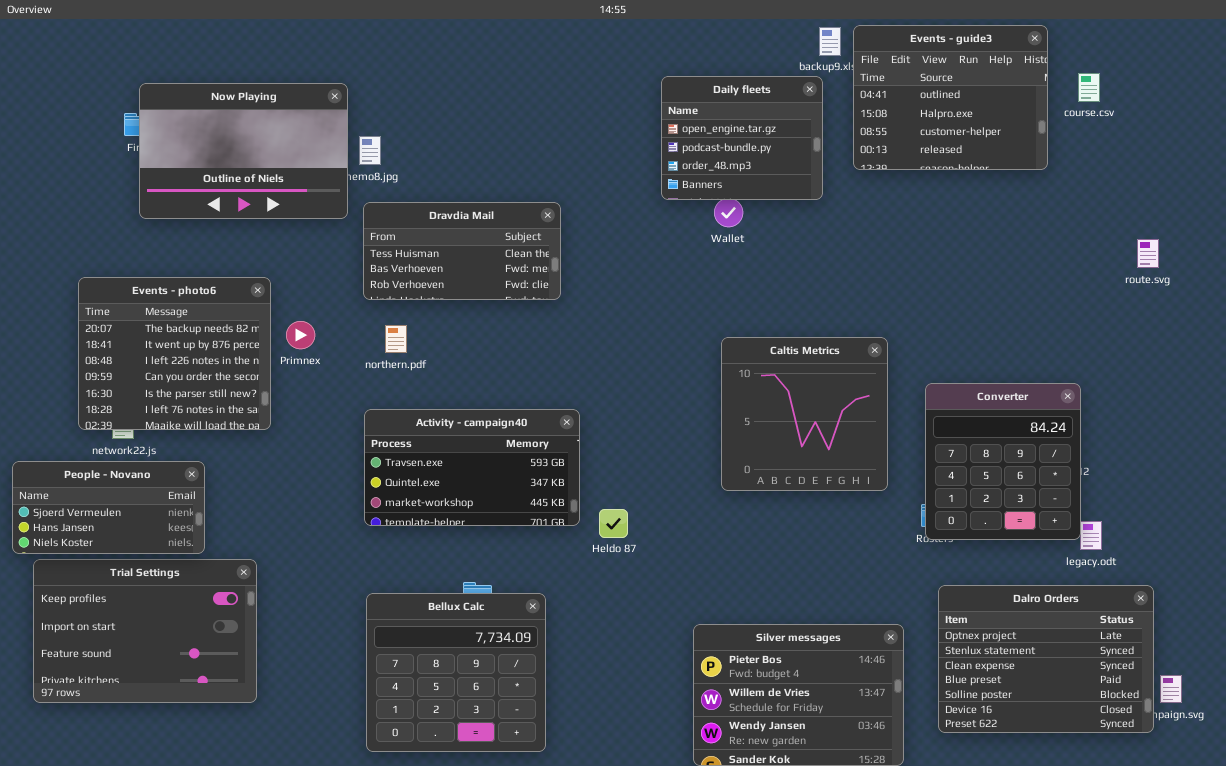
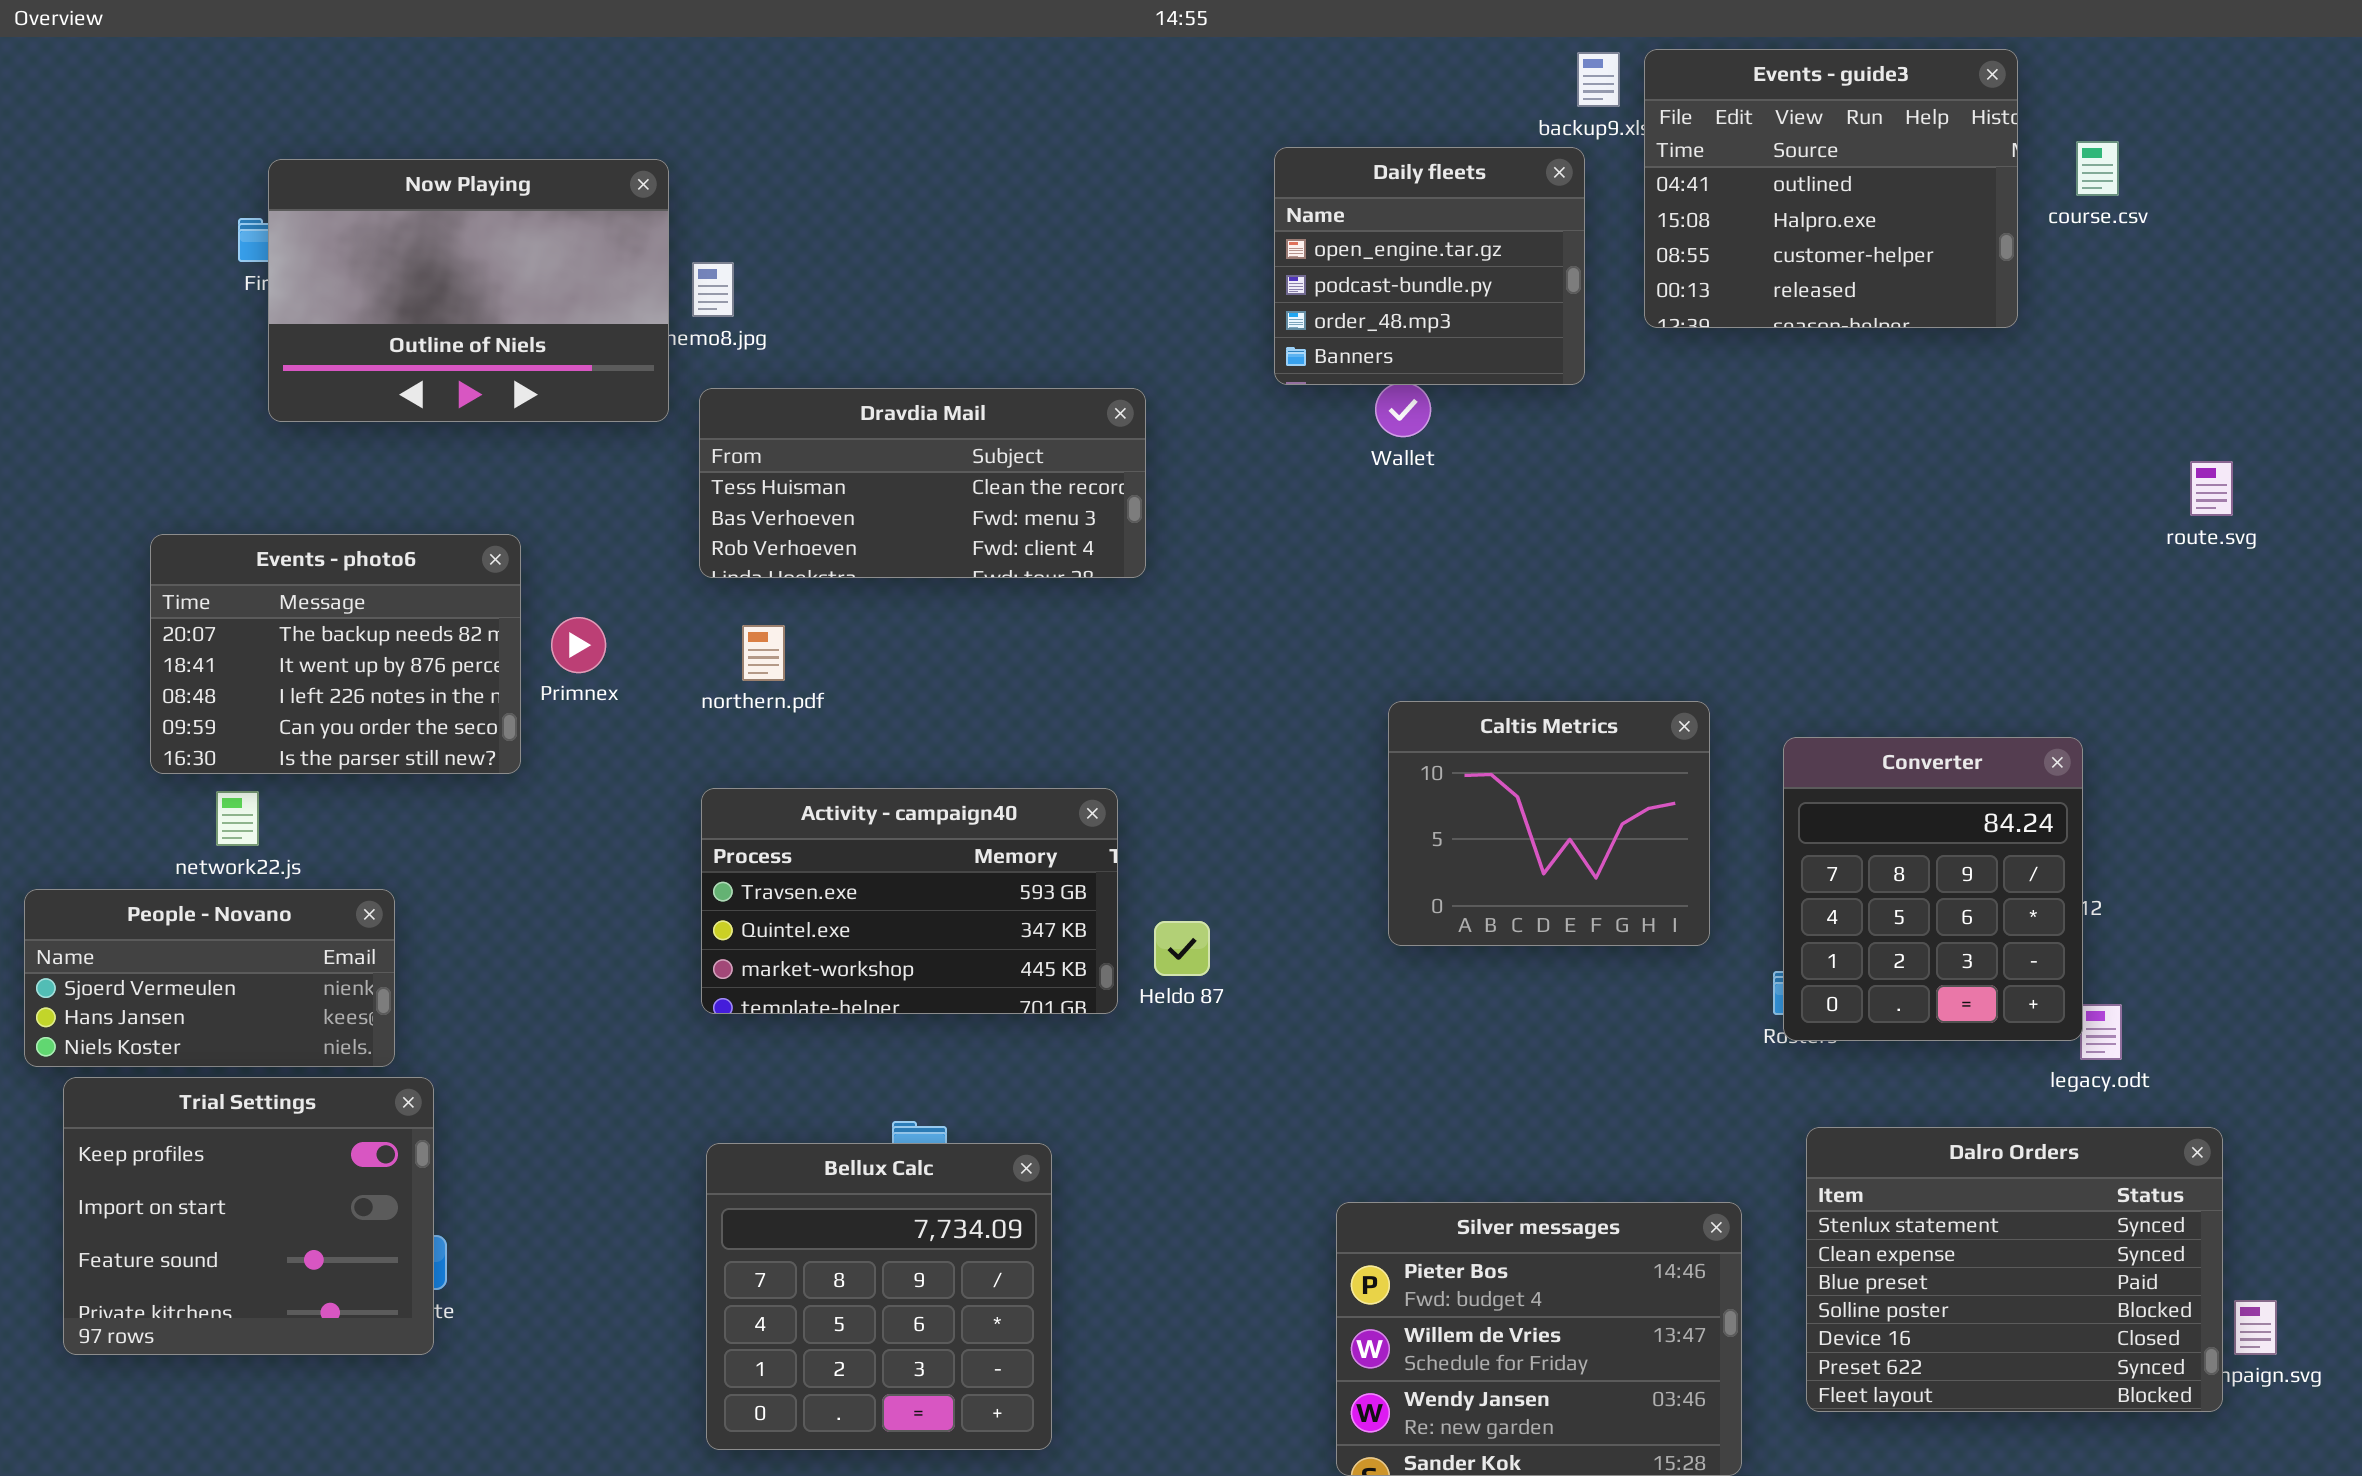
Dravdia Mail: [363,202,561,300] -> [699,388,1146,578], resized
Events - photo6: [78,277,271,430] -> [150,534,521,774], resized
Caltis Metrics: [721,337,888,491] -> [1388,701,1710,946], resized
Heldo 87: [599,509,628,538] -> [1154,921,1210,976], moved
Trial Settings: [33,559,257,703] -> [63,1077,434,1355], resized
Dalro Orders: [938,585,1154,733] -> [1806,1127,2223,1412], scrolled down 1 row

